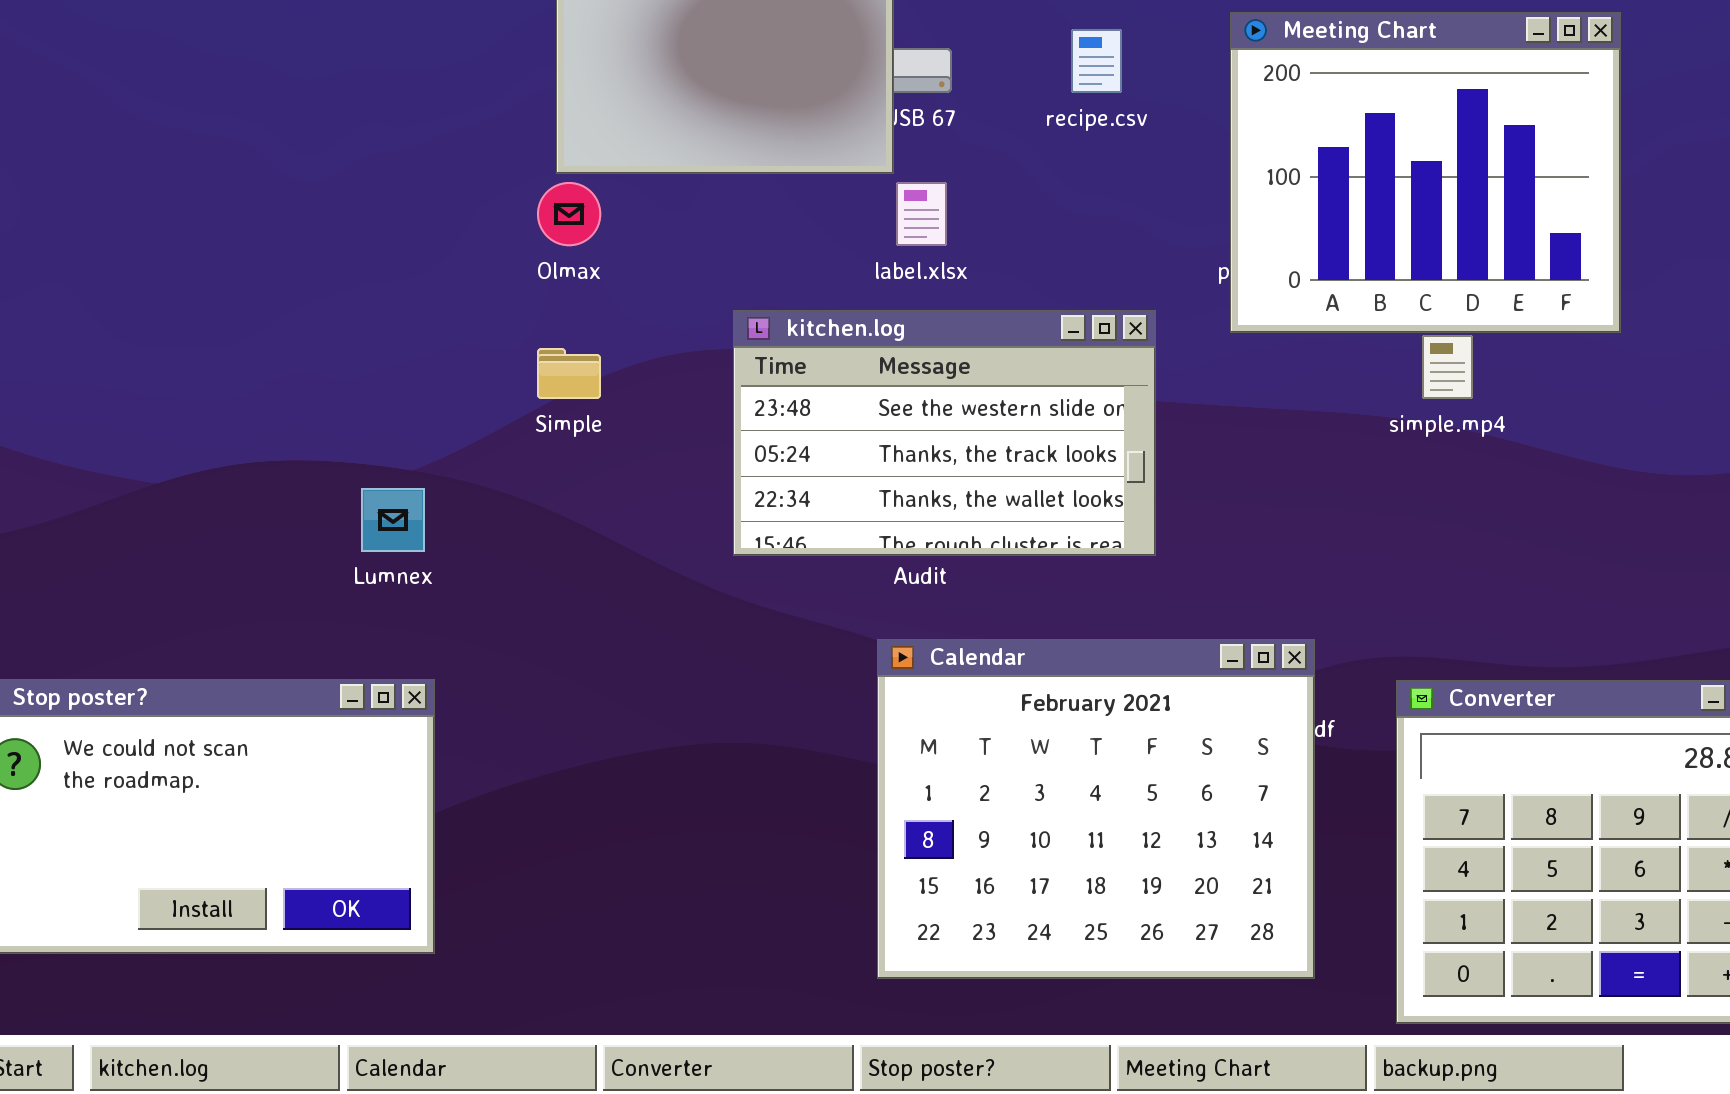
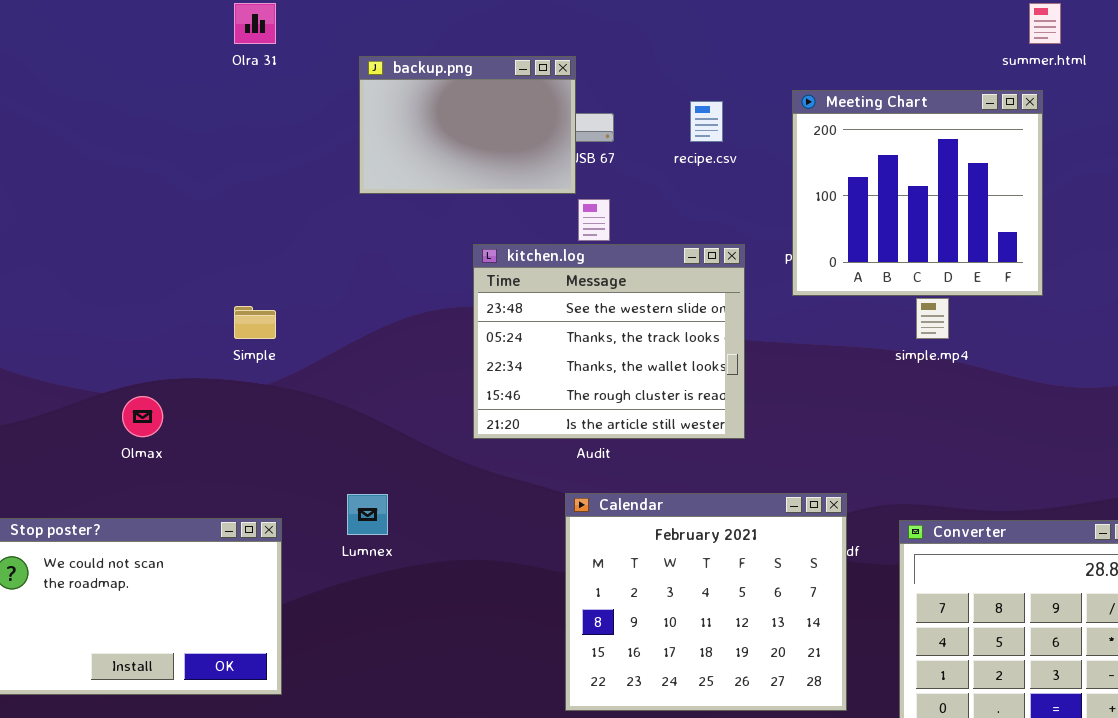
Olmax: [537,182,601,246] -> [122,396,163,437], moved
kitchen.log: [733,310,1156,556] -> [473,244,745,439], resized
Simple: [537,348,601,399] -> [234,306,276,339], moved
Lumnex: [361,488,425,552] -> [347,494,388,535], moved

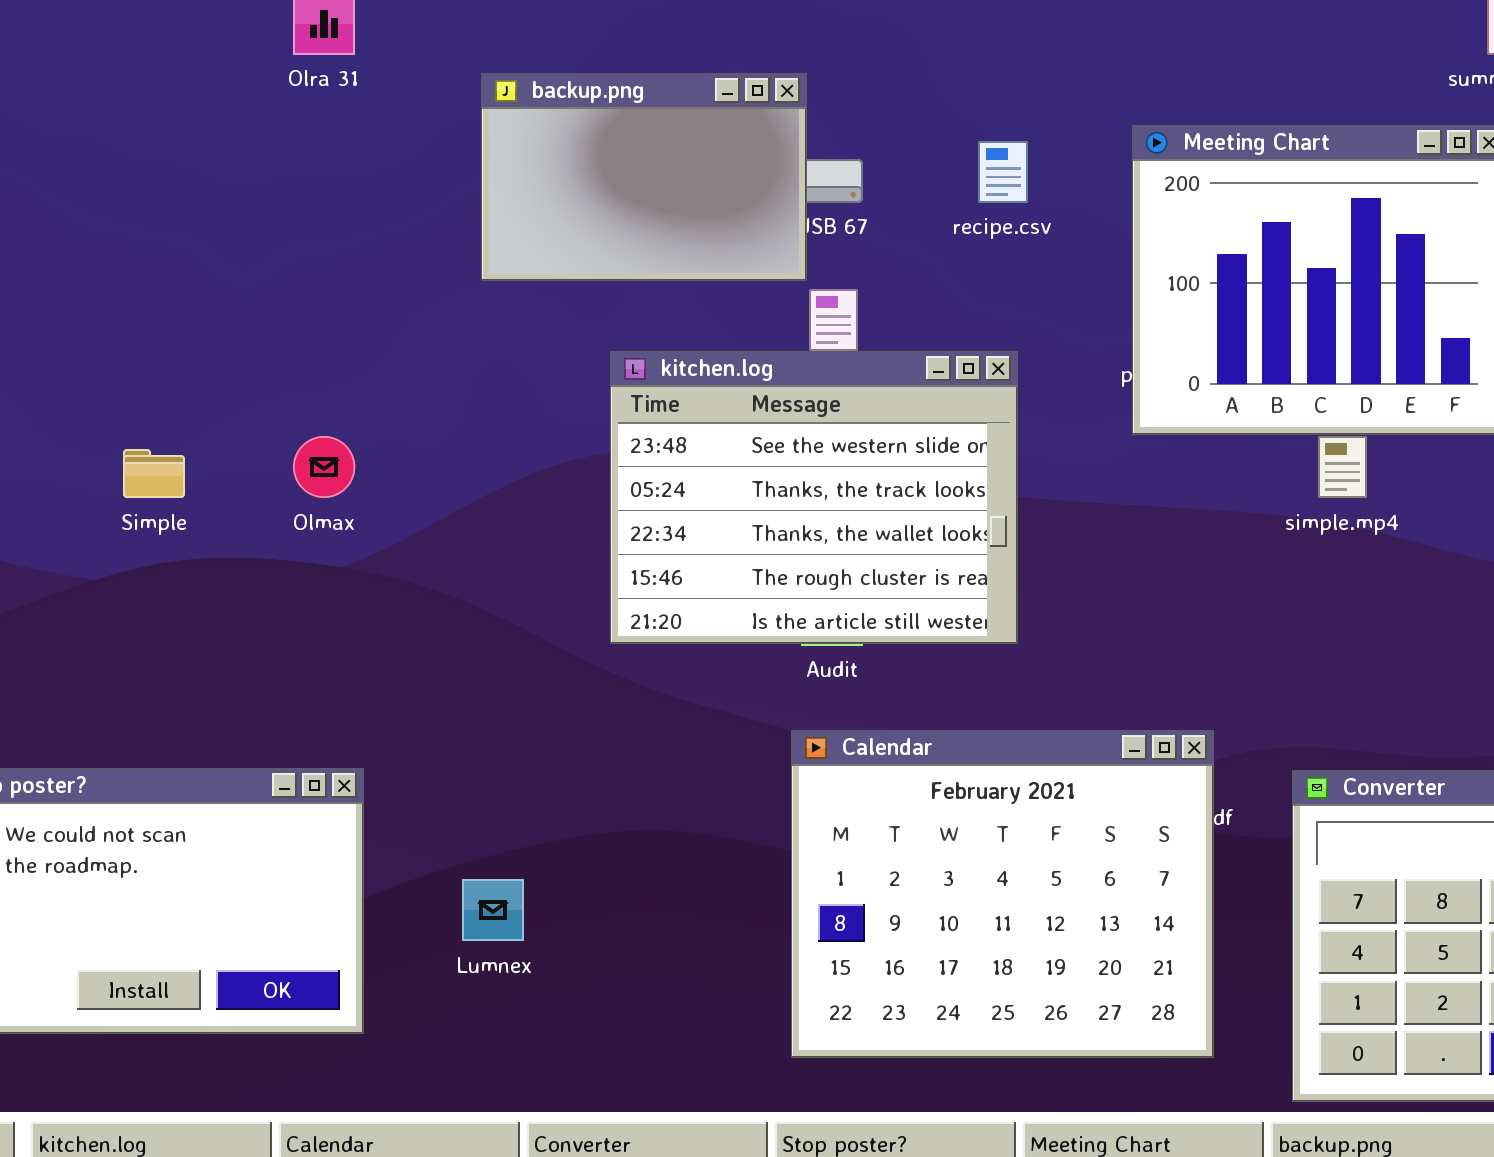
kitchen.log: [473,244,745,439] -> [610,351,1018,644], moved
Simple: [234,306,276,339] -> [123,449,185,498], moved
Olmax: [122,396,163,437] -> [293,436,355,498], moved
Lumnex: [347,494,388,535] -> [462,879,524,941], moved

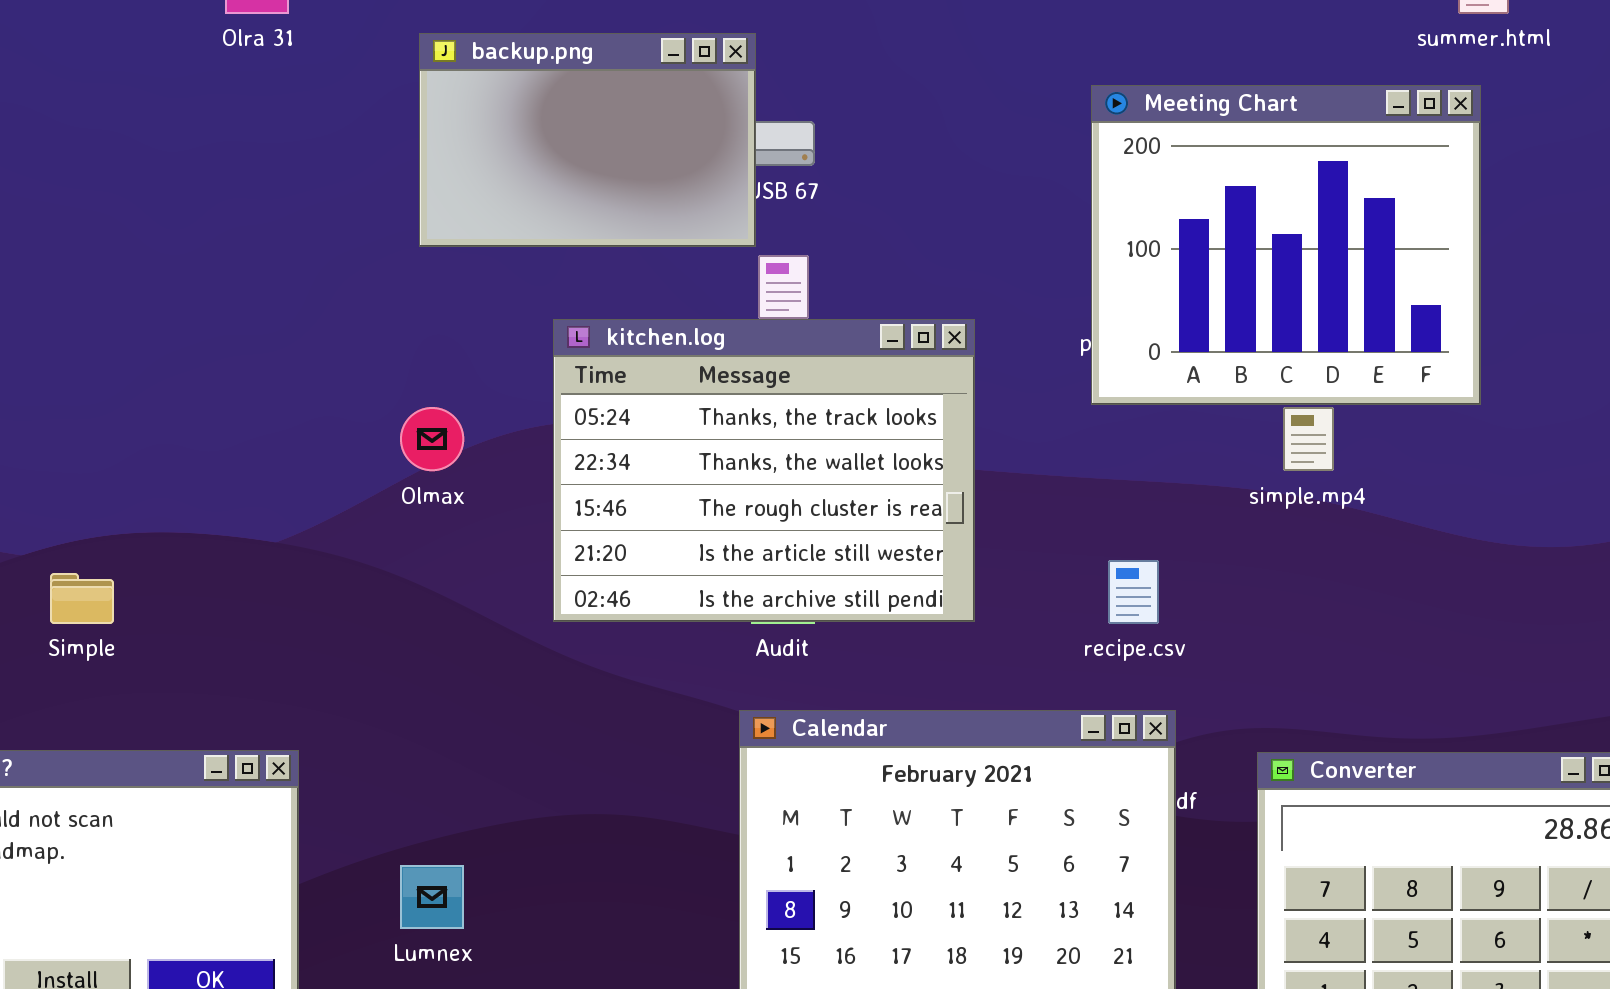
recipe.csv: [978,141,1028,203] -> [1108,560,1159,624], moved
kitchen.log: [610,351,1018,644] -> [553,319,975,622], scrolled down 1 row
Olmax: [293,436,355,498] -> [400,407,464,471], moved
Simple: [123,449,185,498] -> [50,573,114,624], moved

